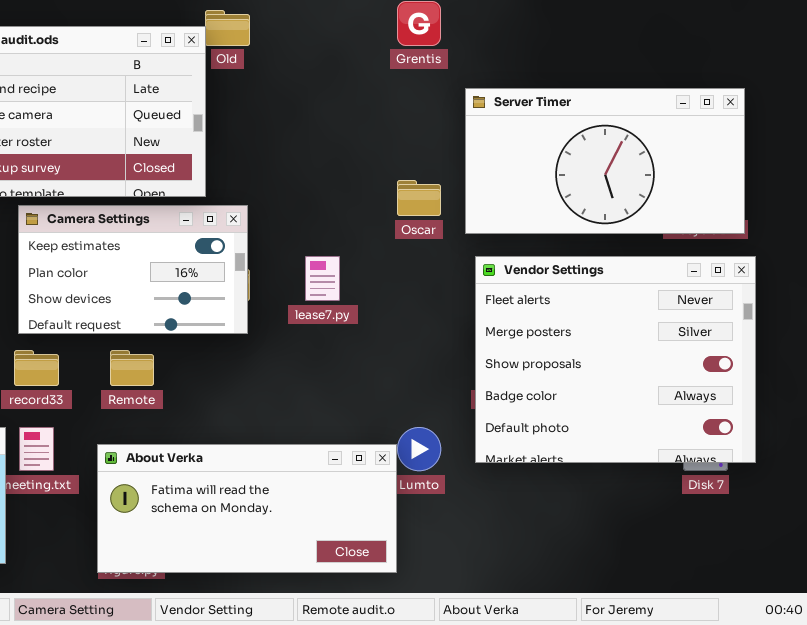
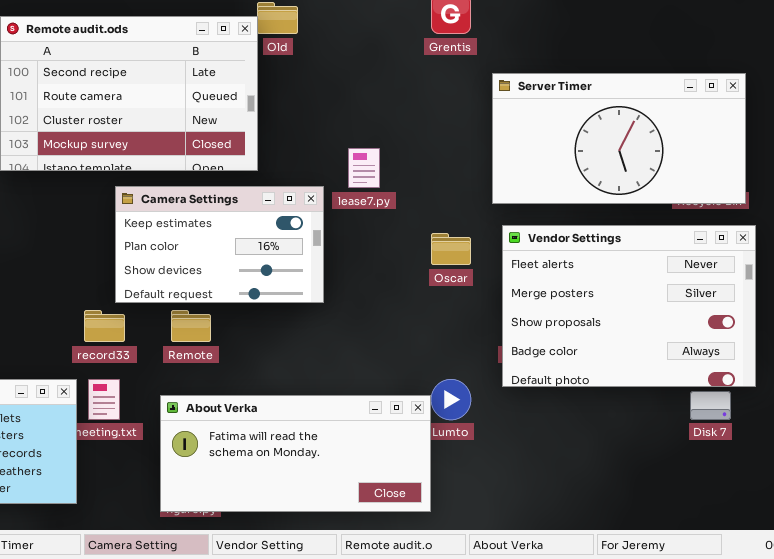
Oscar: [397,180,441,216] -> [431,233,471,265], moved
Camera Settings: [18,205,248,334] -> [115,186,324,303], moved
lease7.py: [305,256,340,301] -> [348,148,380,188], moved
Vendor Settings: [475,256,756,463] -> [502,225,756,387], resized

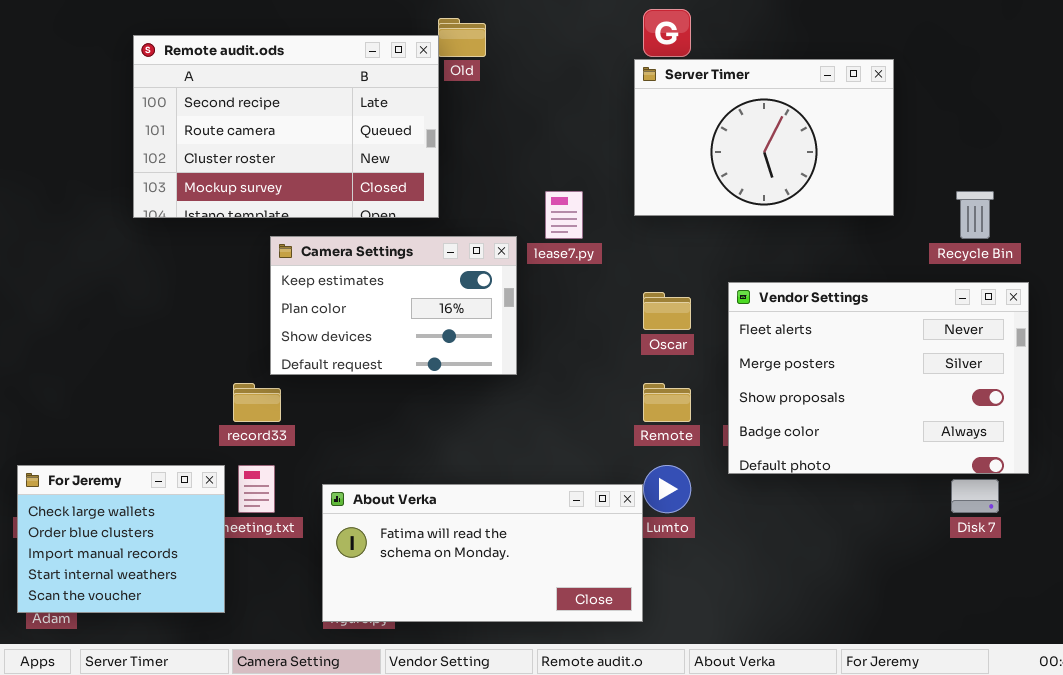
Server Timer: [492,73,746,204] -> [634,59,894,216], moved, resized
Remote: [171,310,211,342] -> [643,383,691,422], moved

